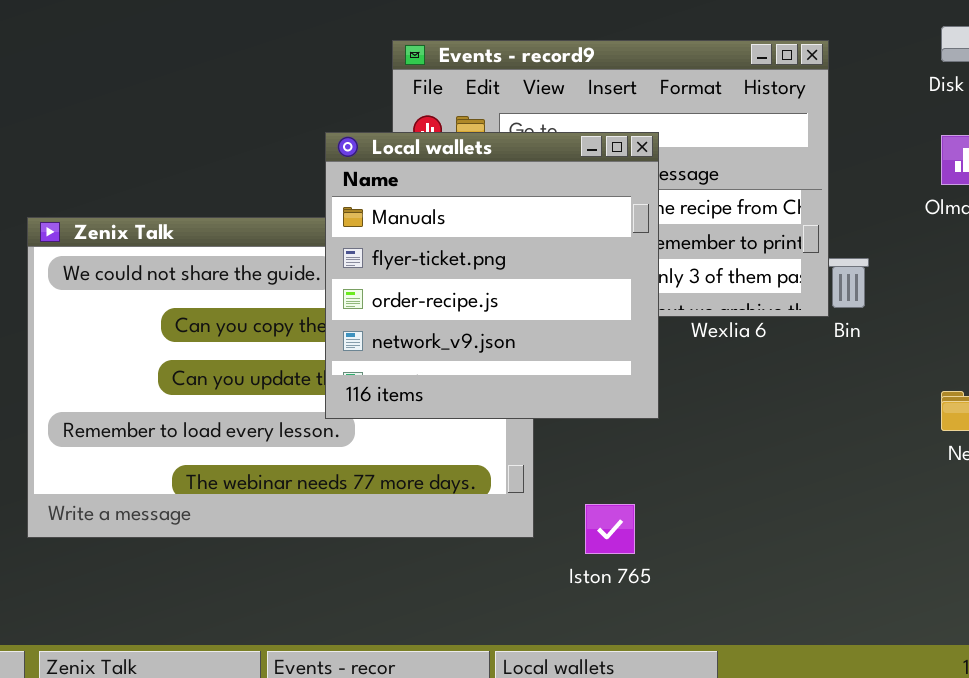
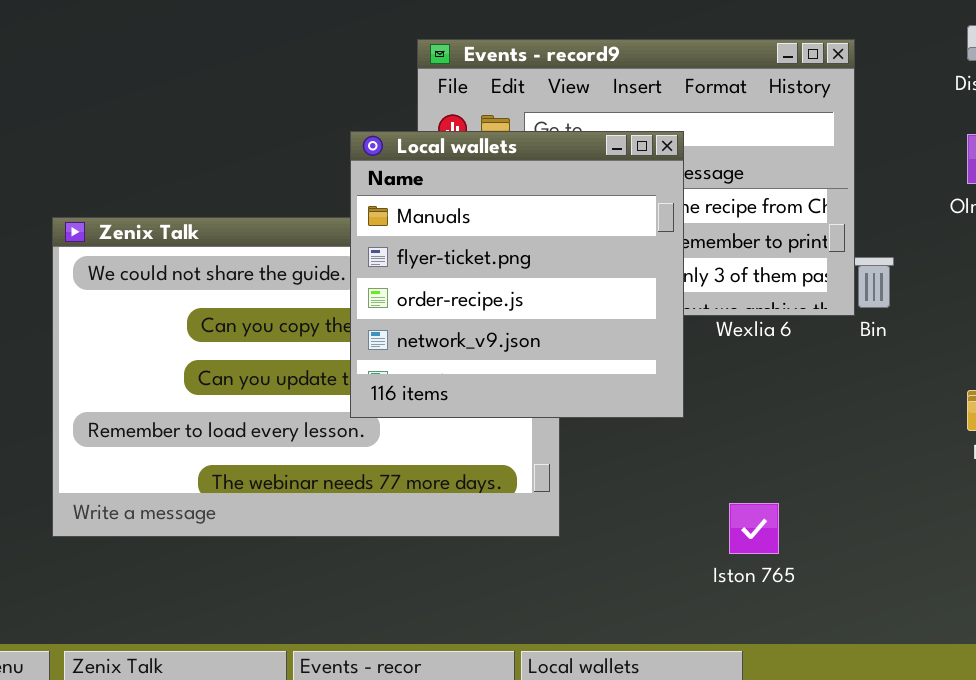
Iston 765: [585,504,635,554] -> [729,503,779,554], moved

